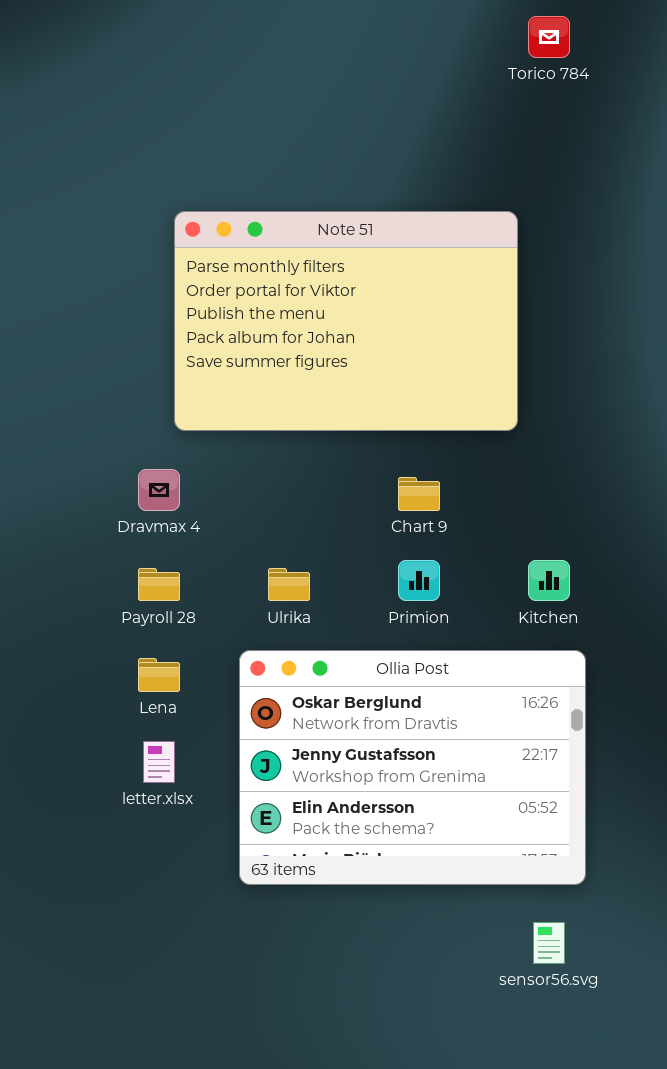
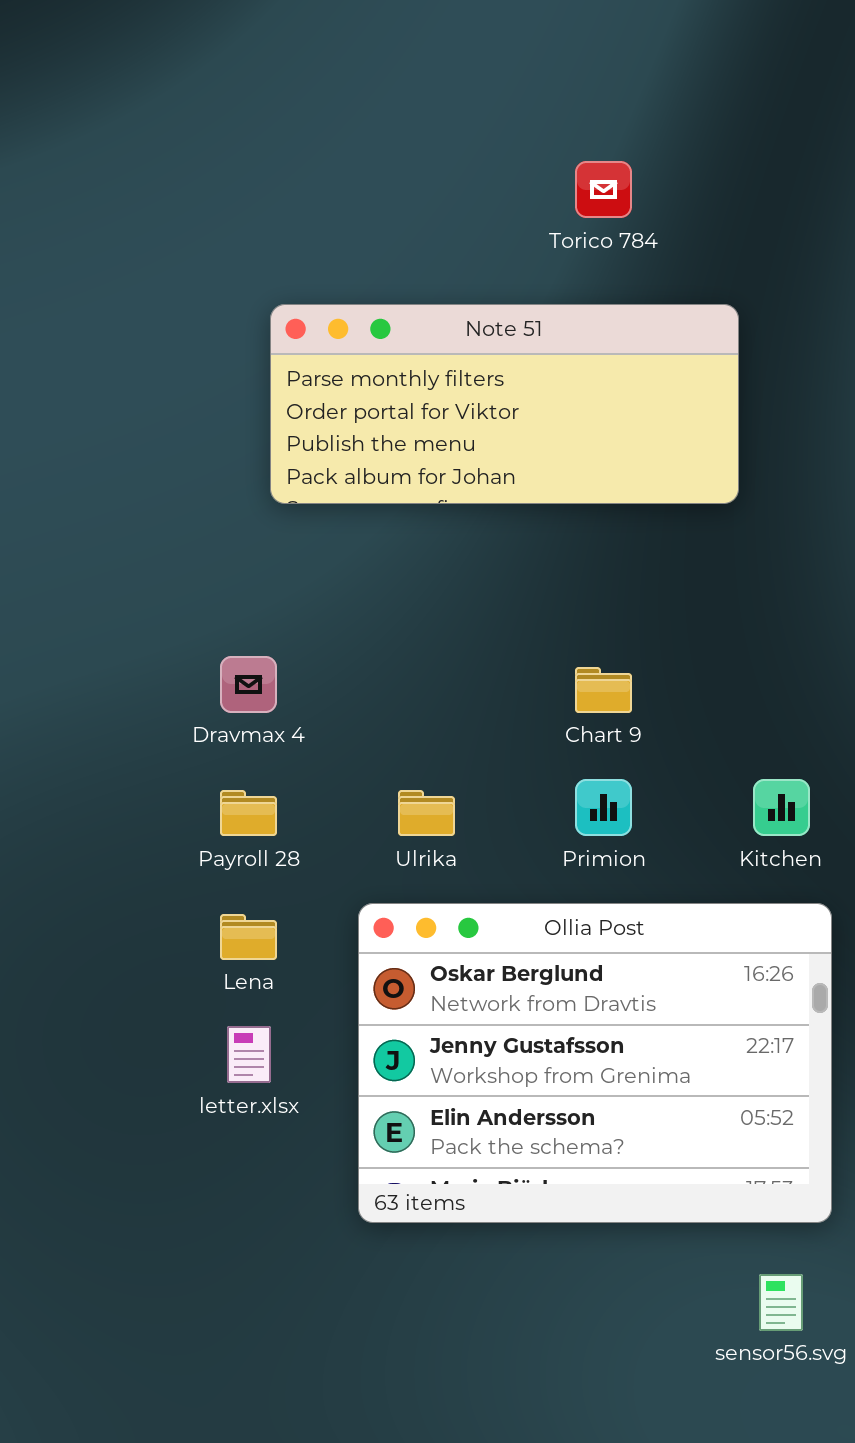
Torico 784: [528,16,570,58] -> [575,161,632,218], moved
Note 51: [174,211,518,431] -> [270,304,739,504], resized

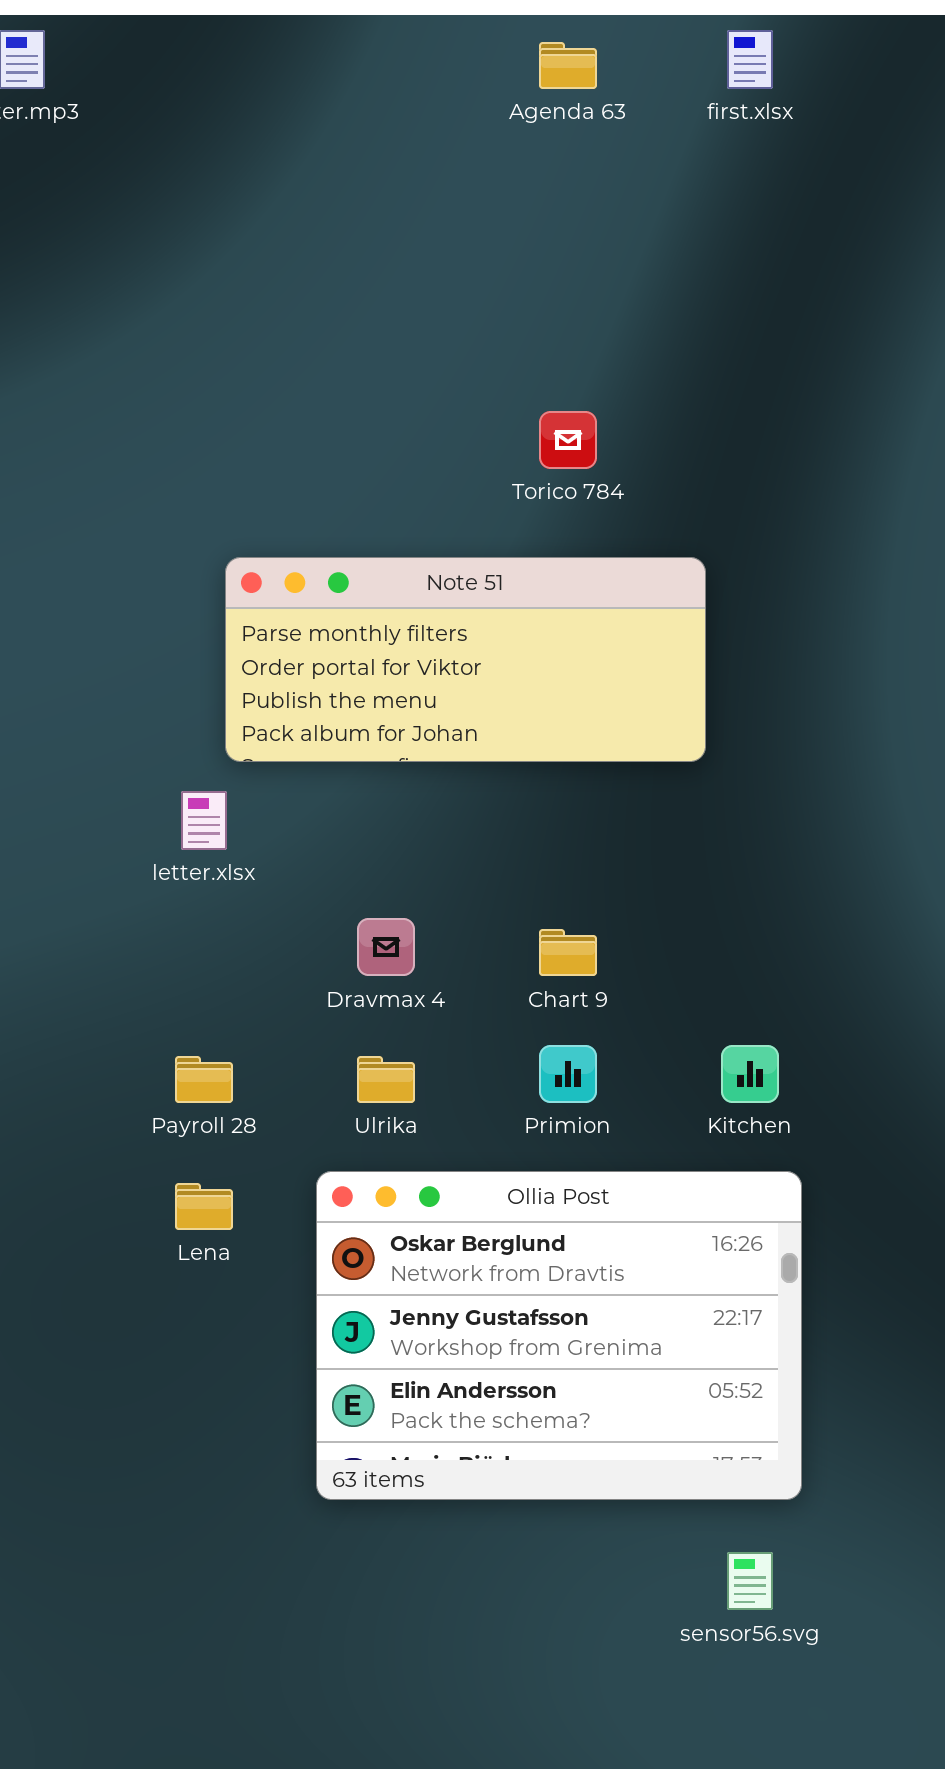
Dravmax 4: [220,656,277,713] -> [357,918,415,976], moved
letter.xlsx: [227,1026,271,1083] -> [181,791,227,850], moved

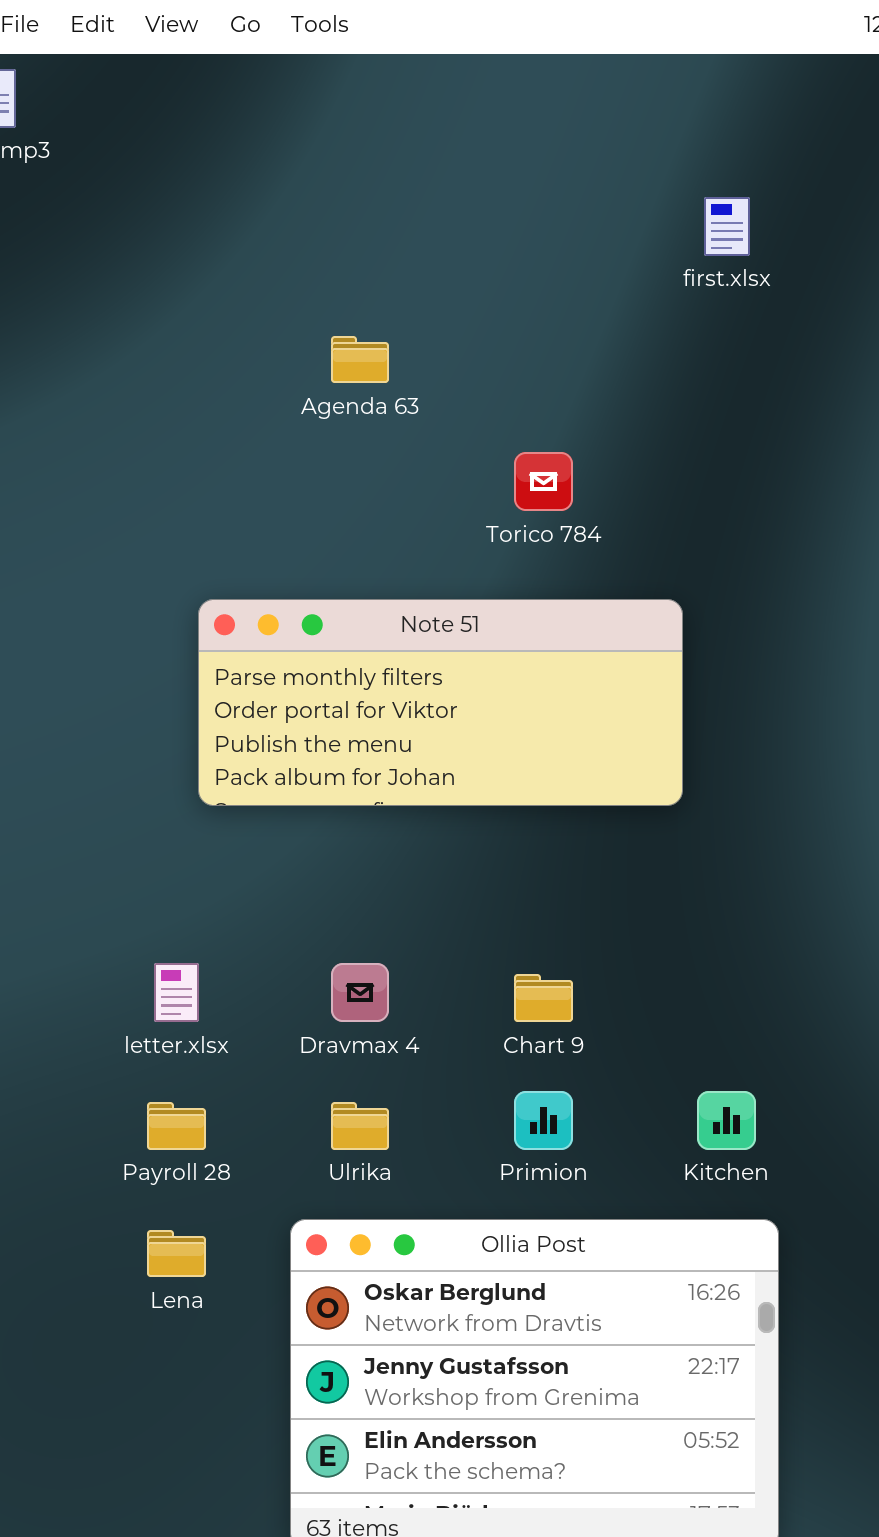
first.xlsx: [727,30,773,89] -> [704,197,750,256], moved
Agenda 63: [539,42,597,89] -> [331,336,389,383], moved
letter.xlsx: [181,791,227,850] -> [154,963,199,1022], moved

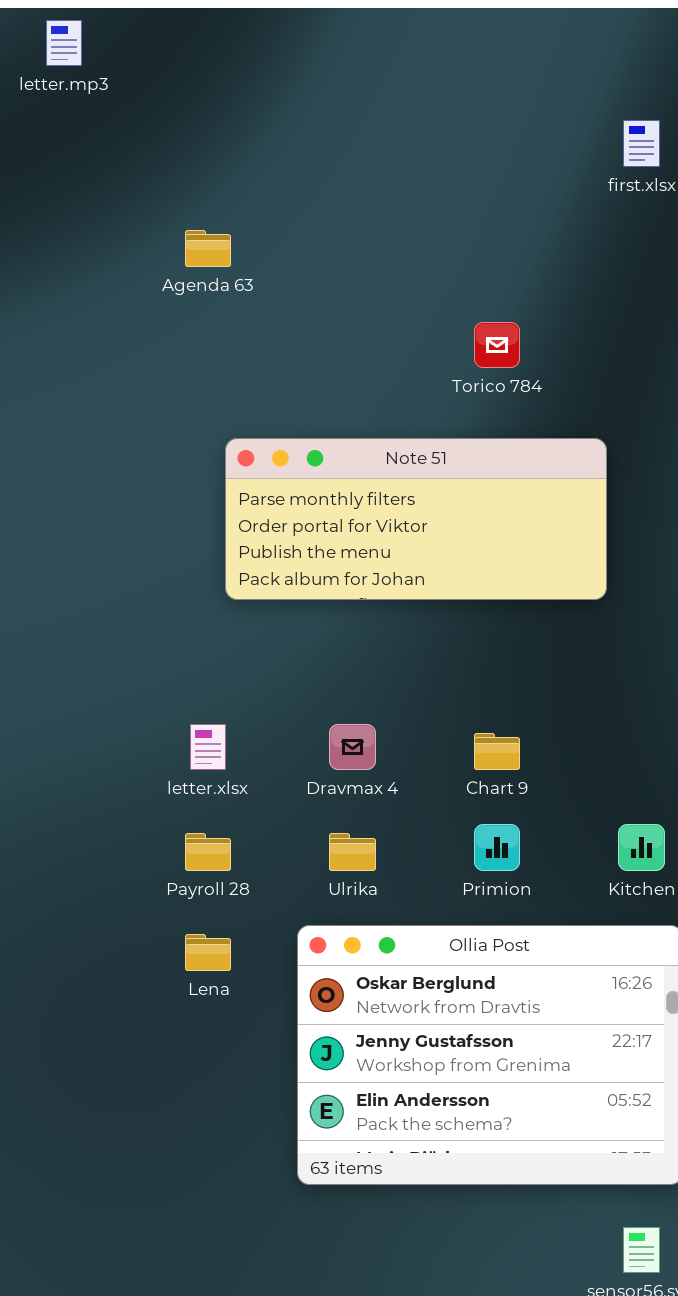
Agenda 63: [331,336,389,383] -> [185,230,231,267], moved

